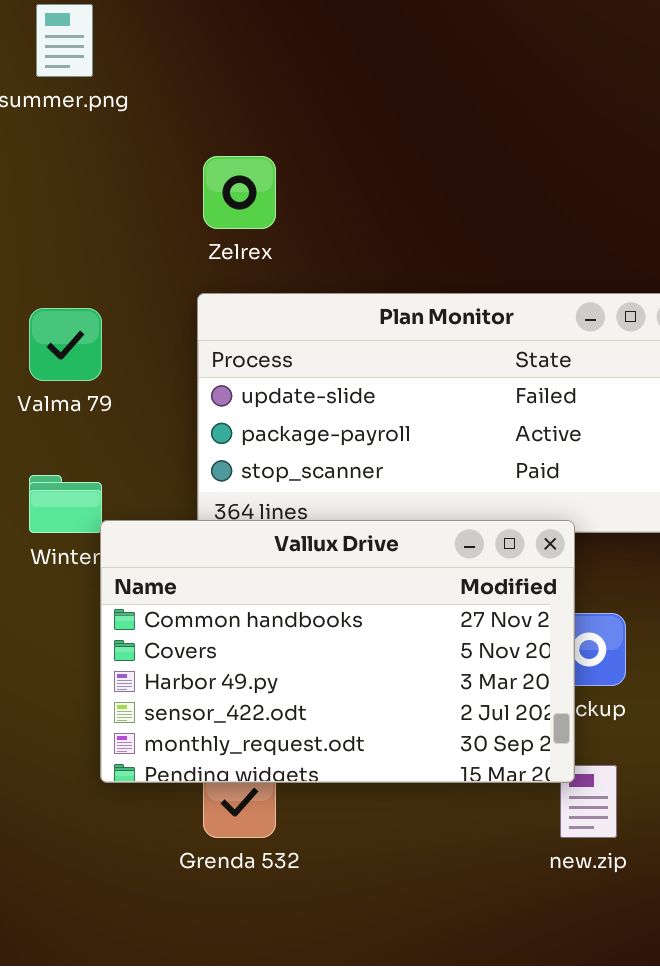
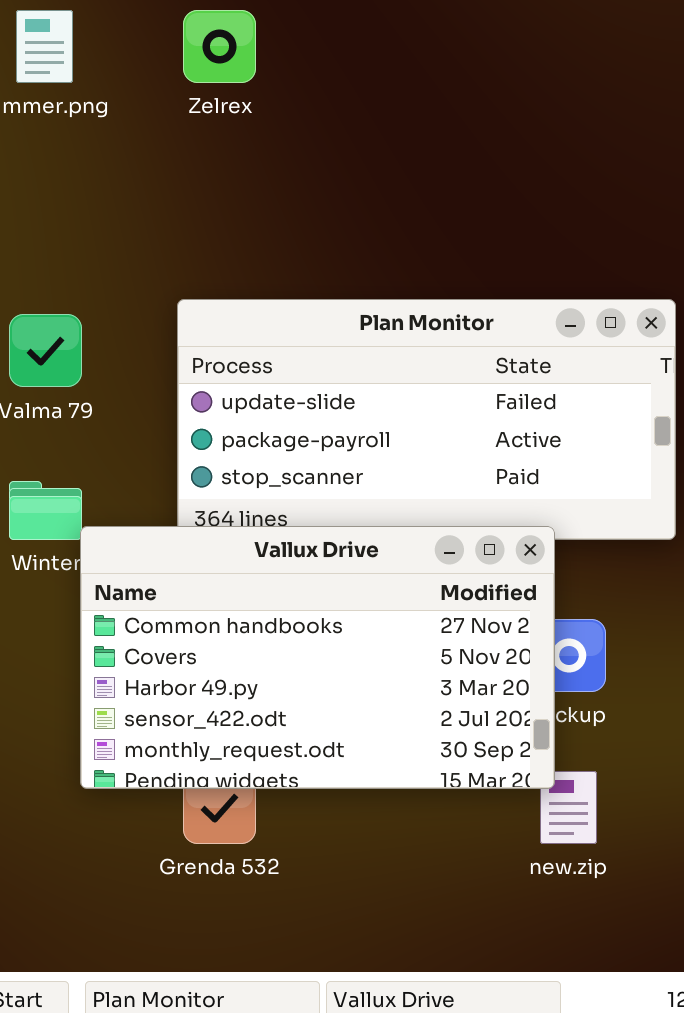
Zelrex: [203,156,276,229] -> [183,10,256,83], moved

